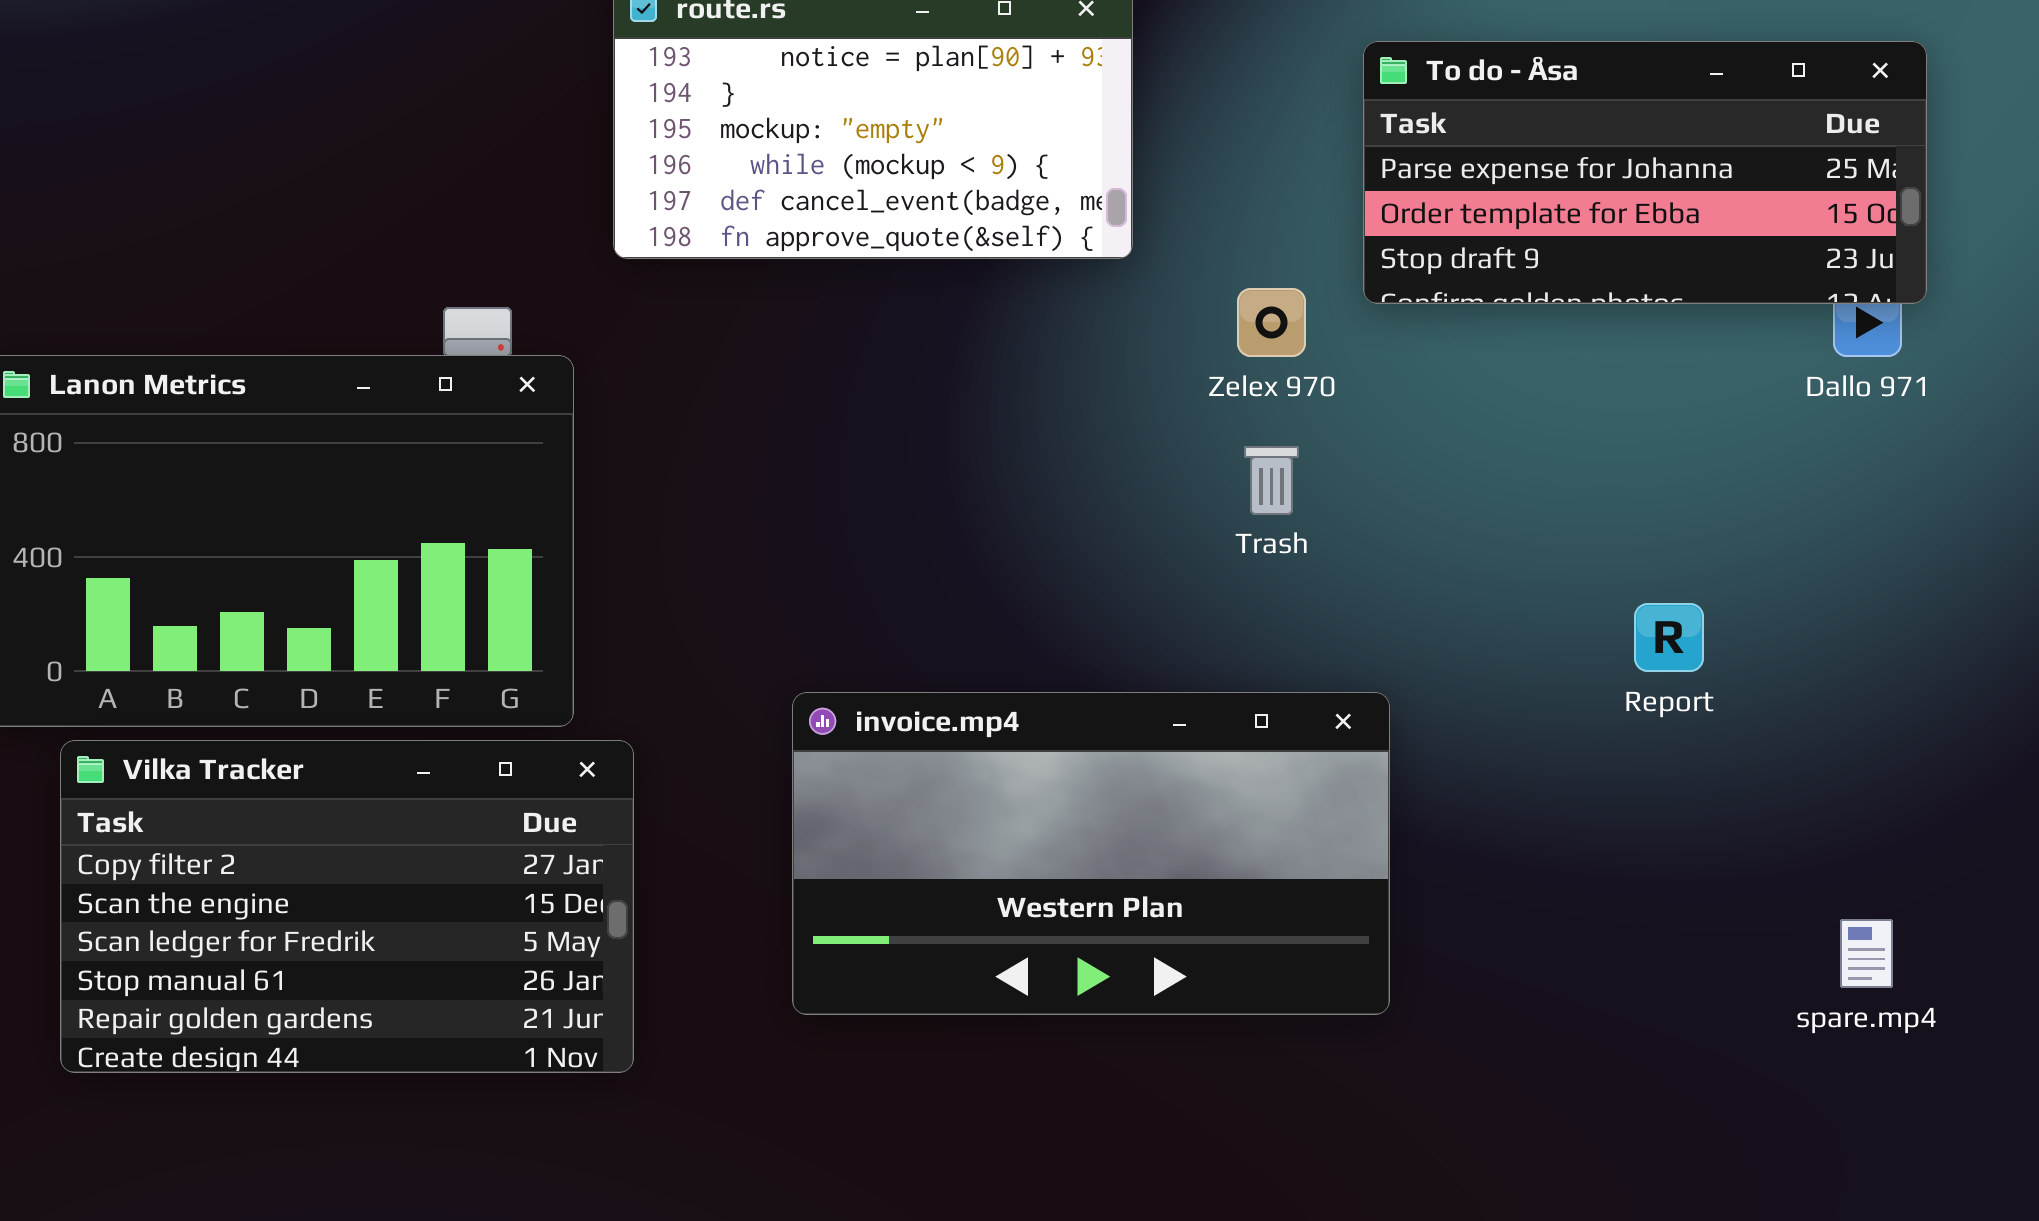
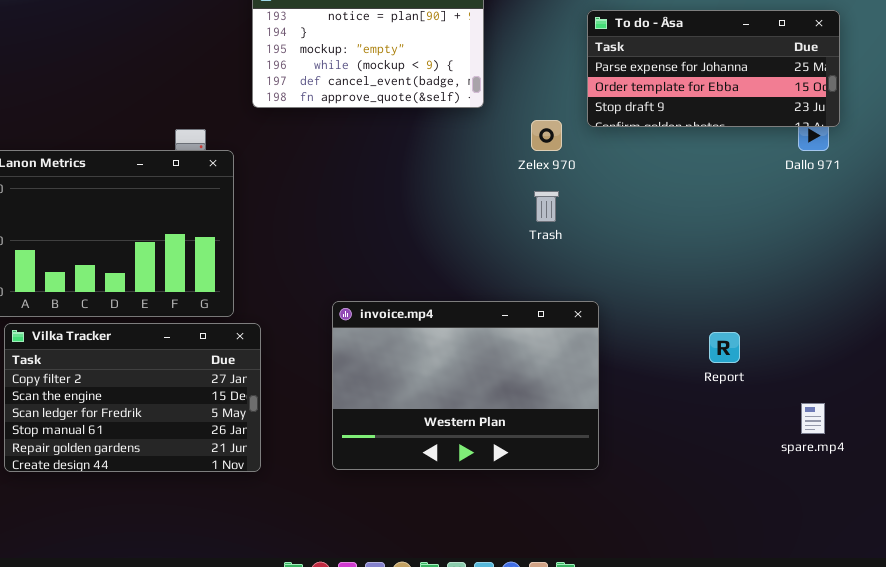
Report: [1634,603,1704,672] -> [709,332,740,363], moved
invoice.mp4: [792,692,1390,1015] -> [332,301,599,470], resized

